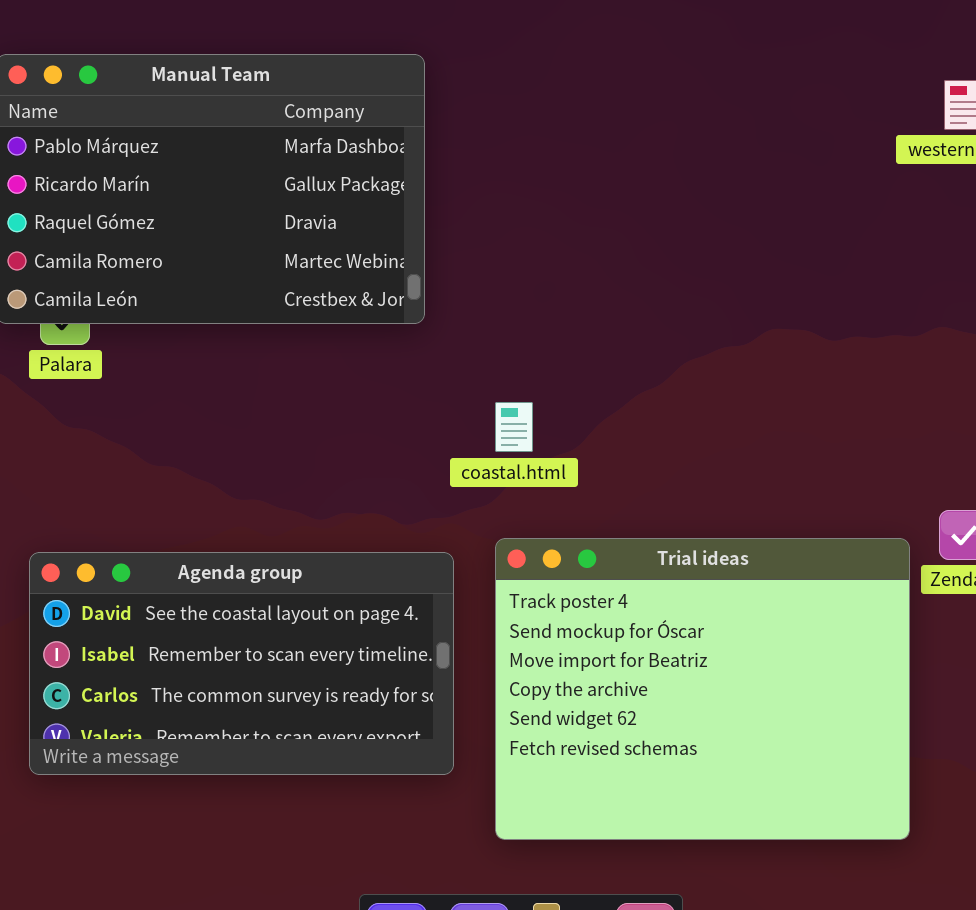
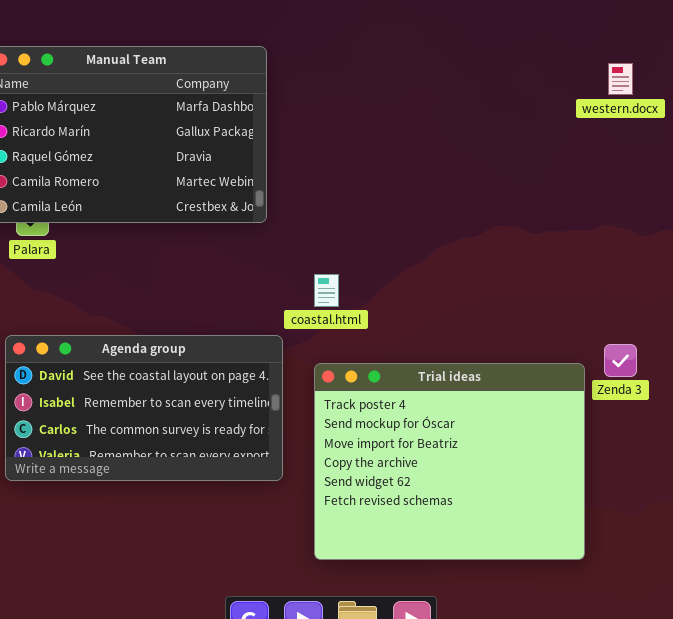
Agenda group: [29,552,454,775] -> [5,335,283,481], moved

